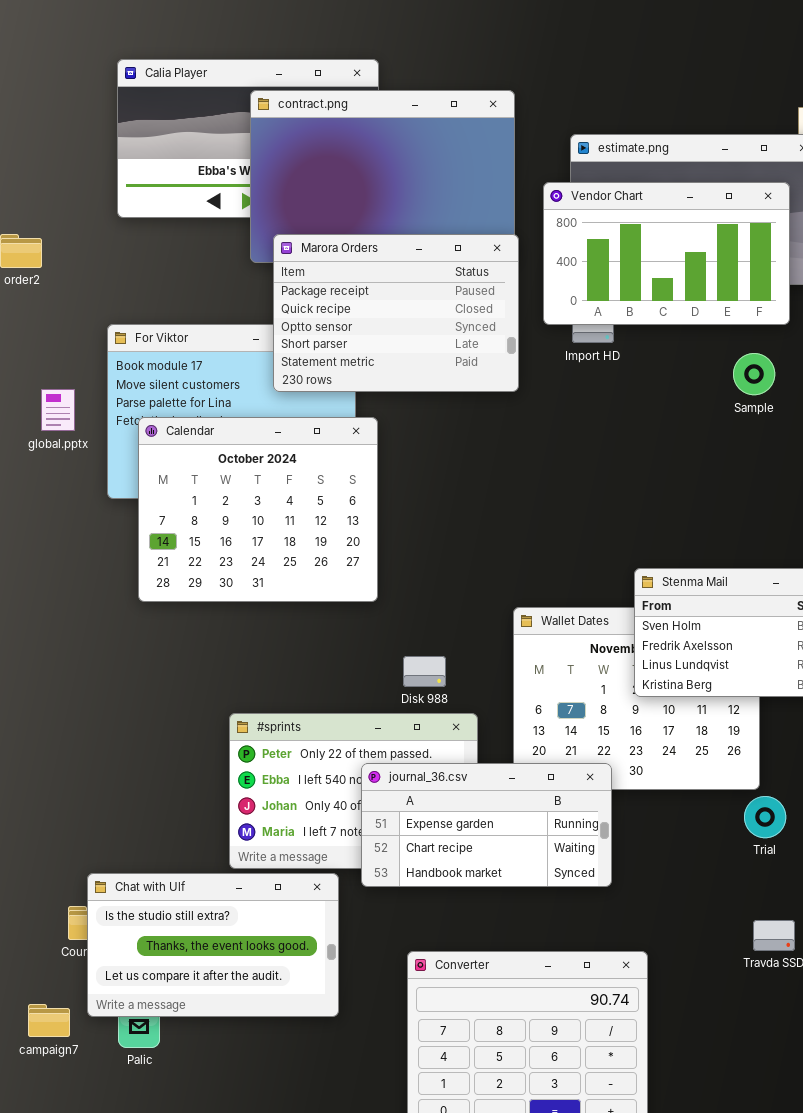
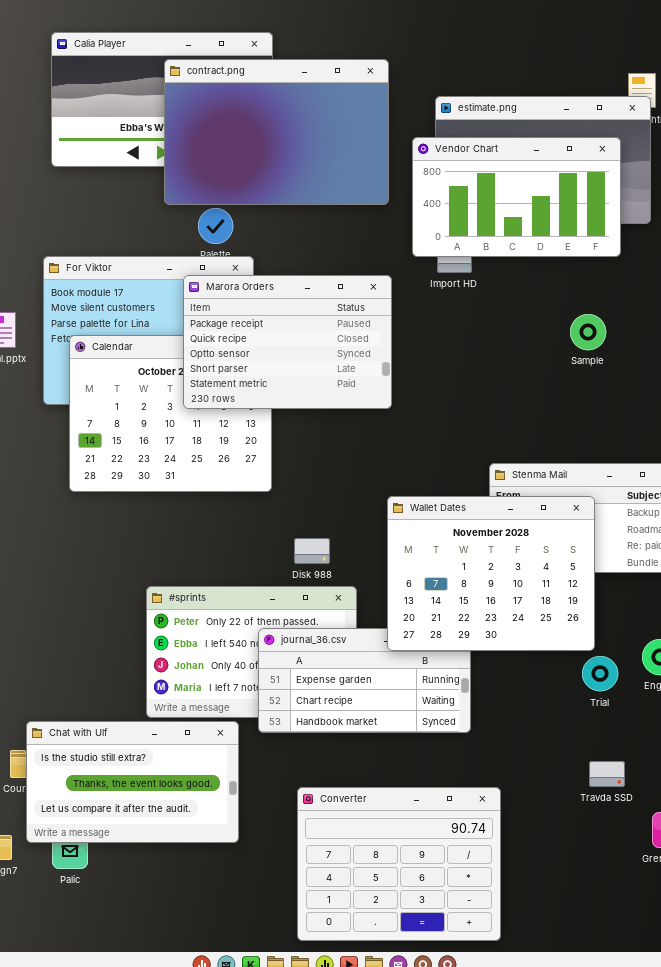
Marora Orders: [273,234,519,392] -> [183,275,392,409], moved
Sample: [733,353,775,395] -> [570,314,606,350], moved
Wallet Dates: [513,607,760,790] -> [387,496,595,651], raised

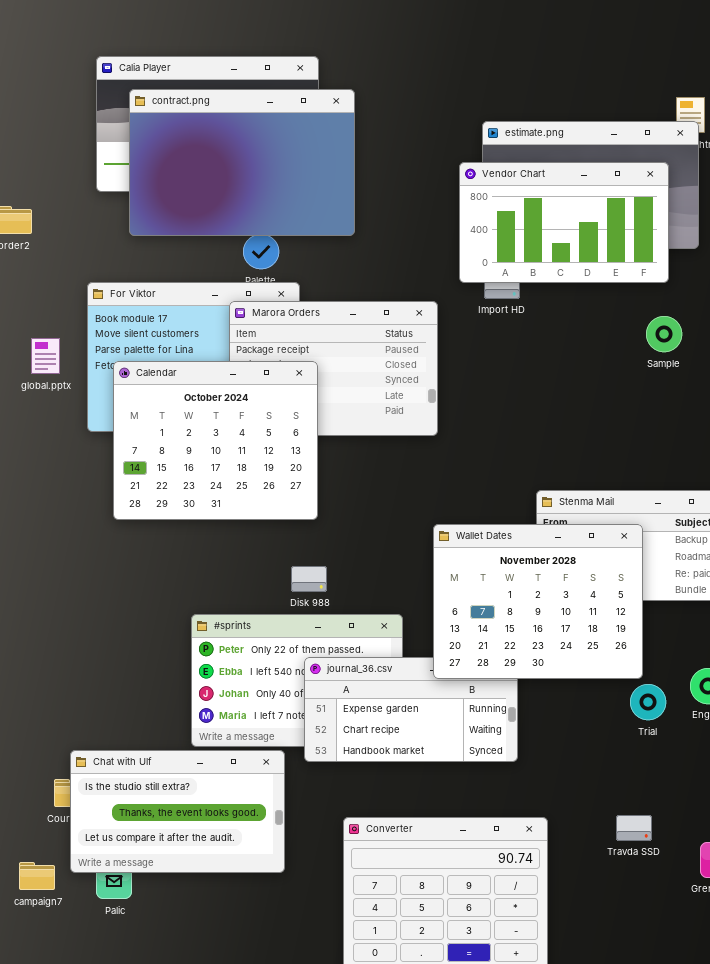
contract.png: [164,59,389,205] -> [129,89,355,236], moved
Sample: [570,314,606,350] -> [646,316,682,352], moved
Calendar: [69,335,272,492] -> [113,361,318,520], raised
Disk 988: [294,538,330,564] -> [291,566,327,592], moved
Travda SSD: [589,761,625,787] -> [616,815,652,841], moved

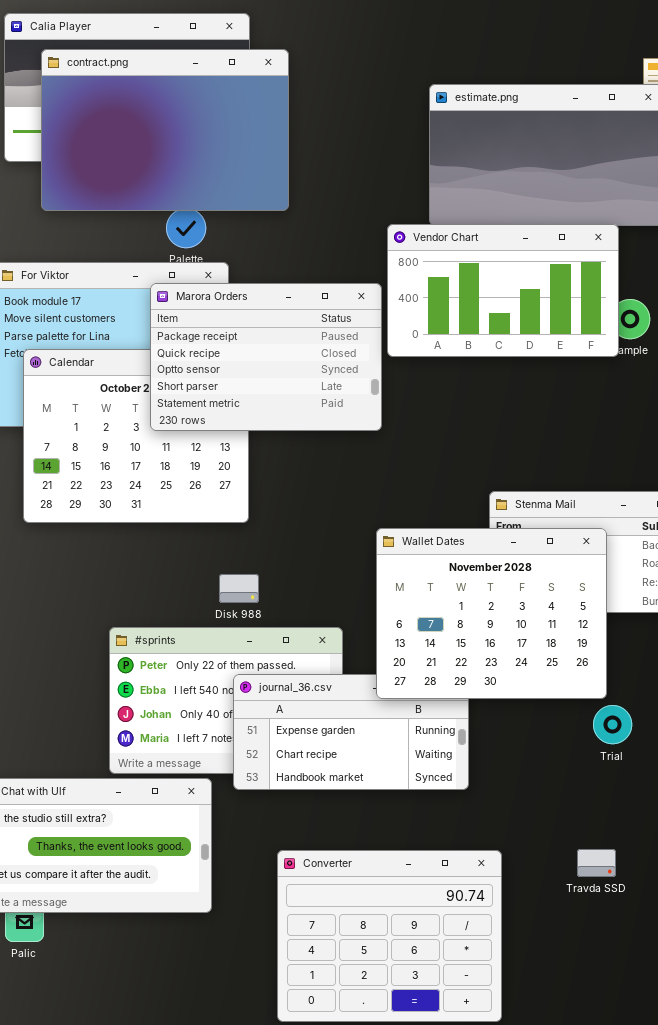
Vendor Chart: [459,162,669,283] -> [387,224,619,357], moved
Marora Orders: [229,301,438,436] -> [150,283,382,431], raised

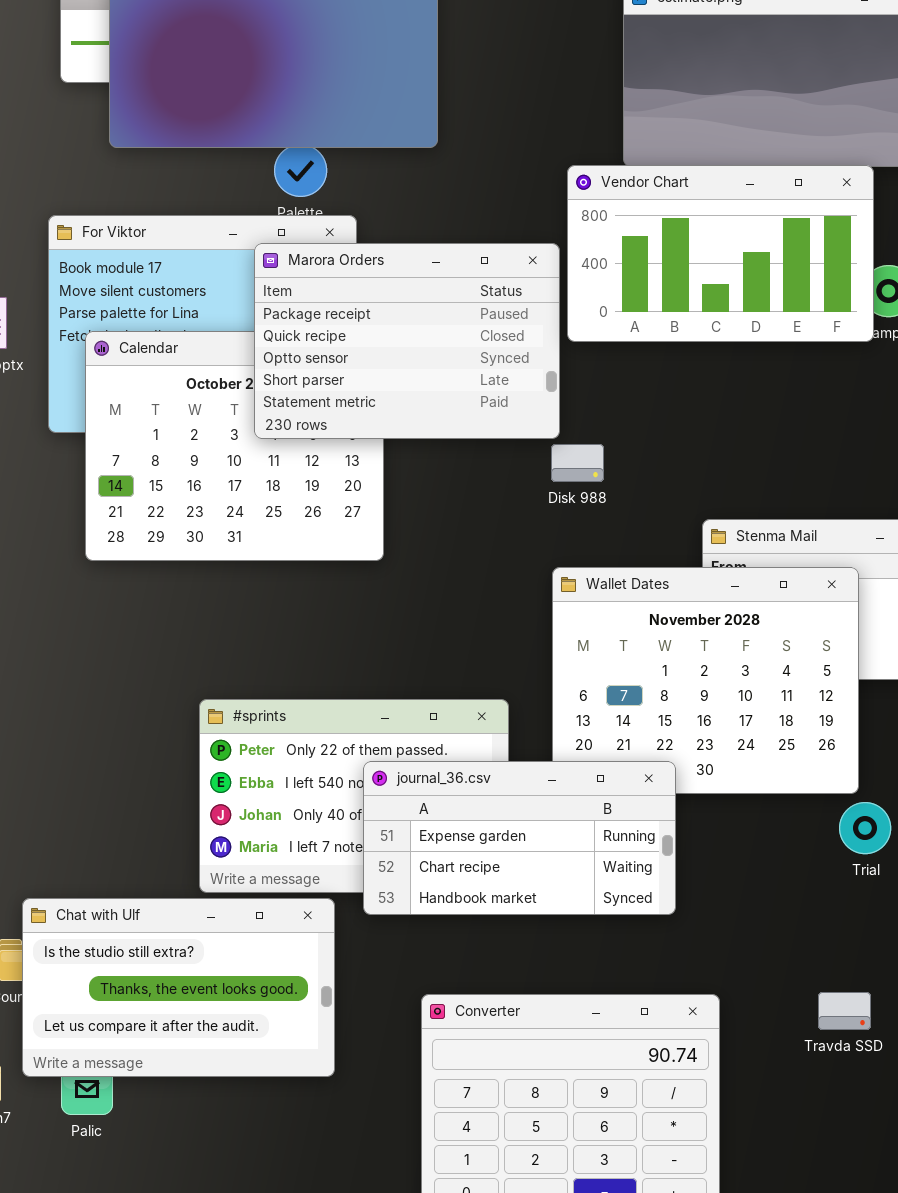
Disk 988: [219,574,259,603] -> [551,444,604,482], moved
journal_36.csv: [233,674,469,790] -> [363,761,676,915], raised

